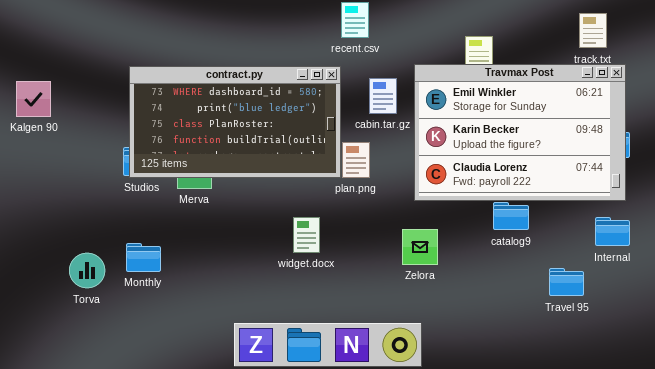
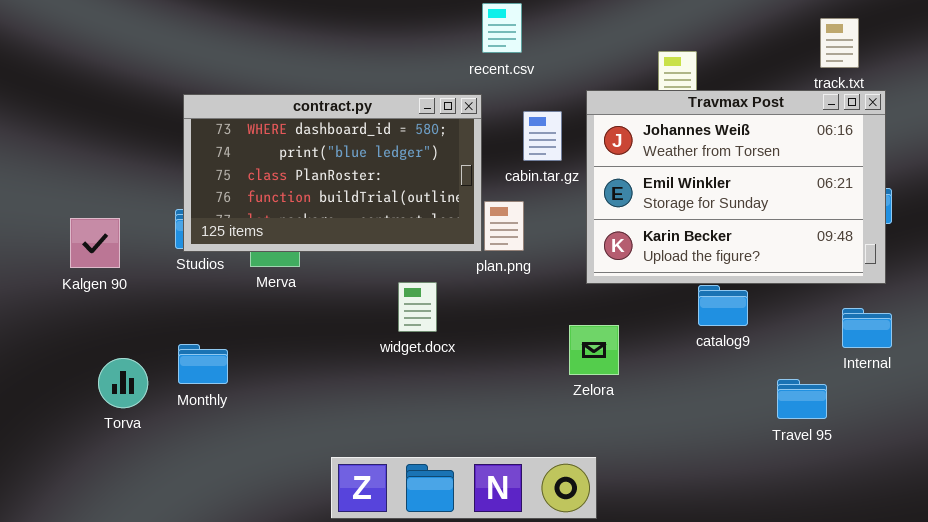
Travmax Post: [414,64,626,201] -> [586,90,886,284], scrolled up 1 row
Kalgen 90: [16,81,51,117] -> [70,218,120,268], moved
widget.docx: [293,217,320,253] -> [398,282,437,332], moved

